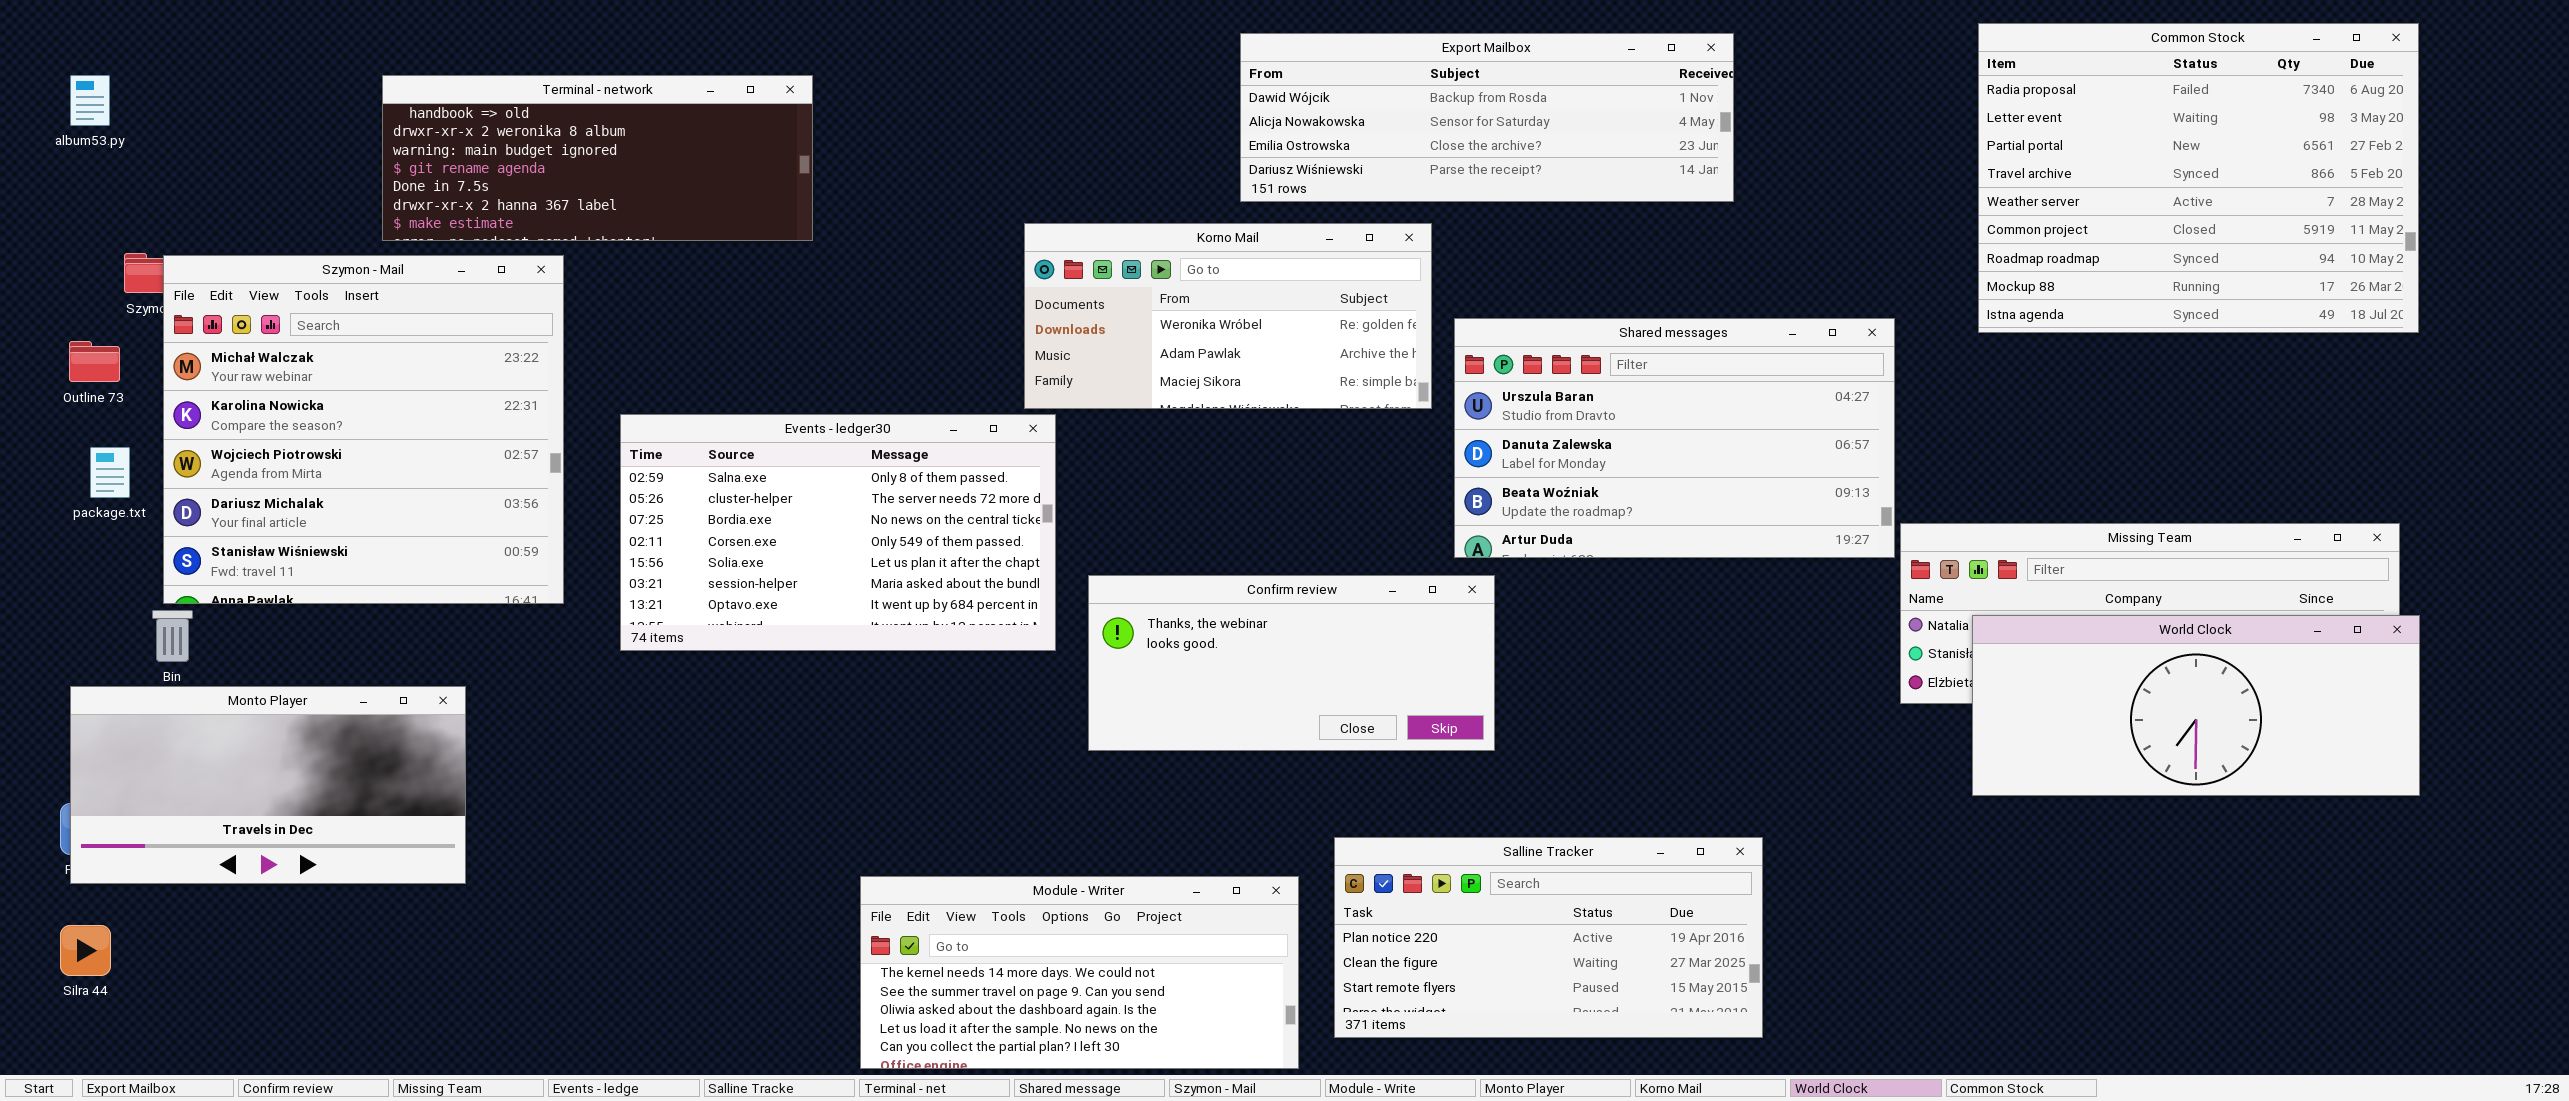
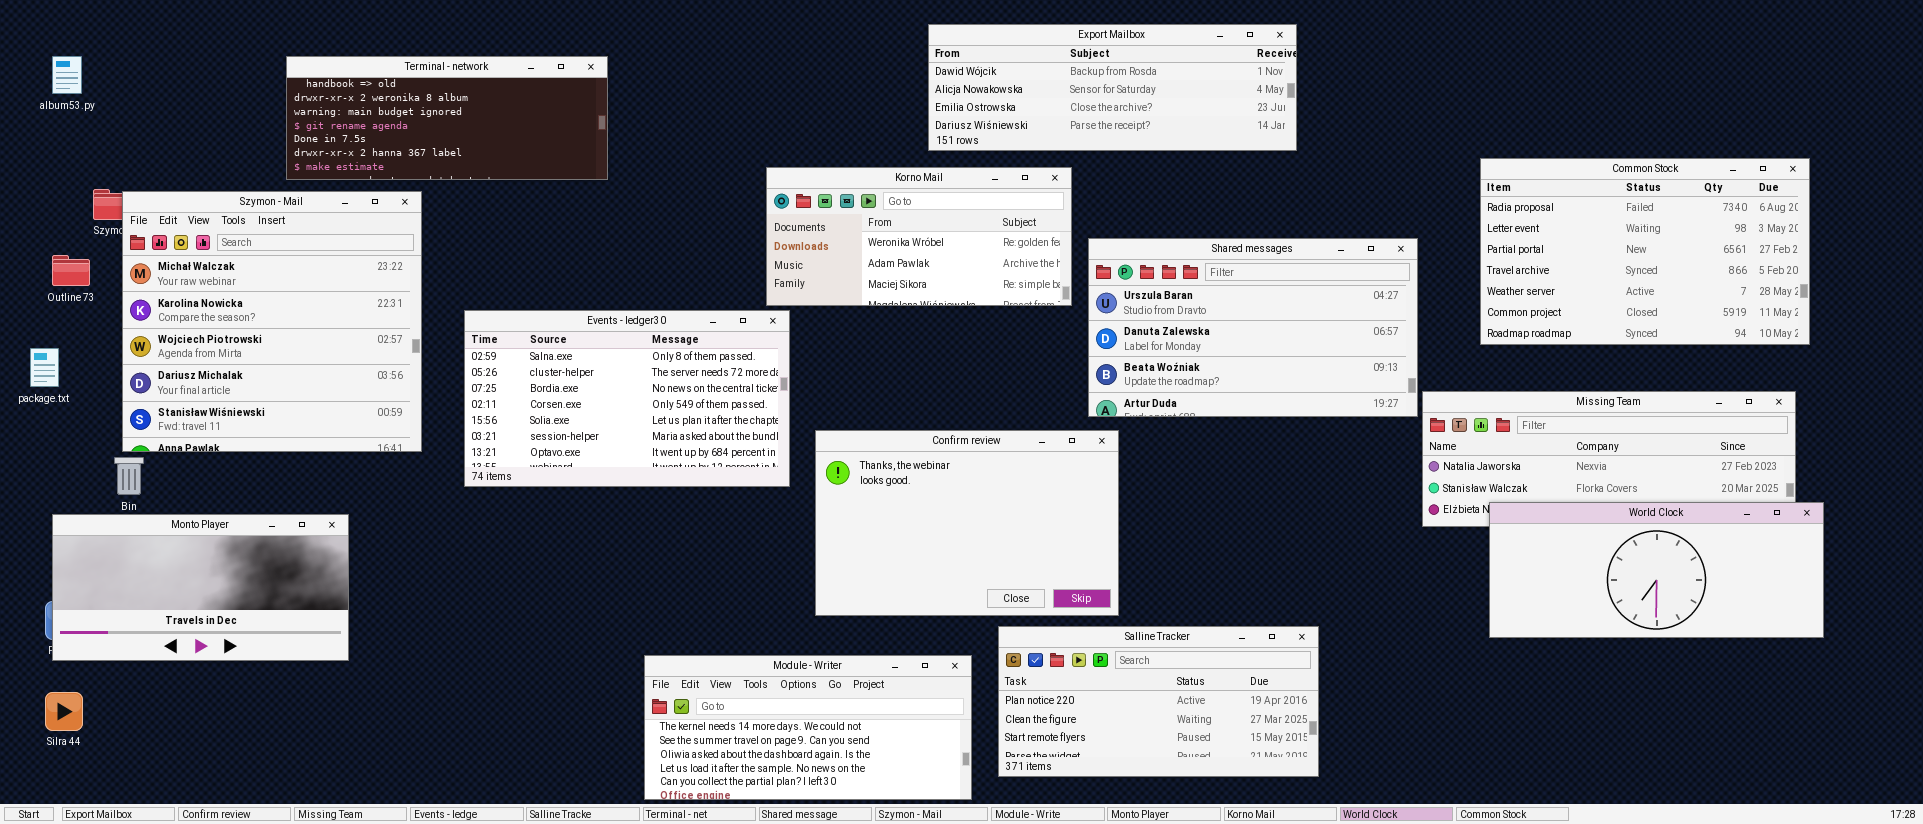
Common Stock: [1978,23,2419,333] -> [1480,158,1810,345], moved, resized
package.txt: [90,447,130,498] -> [30,348,59,387], moved
Confirm review: [1088,575,1495,751] -> [815,430,1119,616], resized
World Clock: [1972,615,2420,796] -> [1489,502,1824,638], moved

